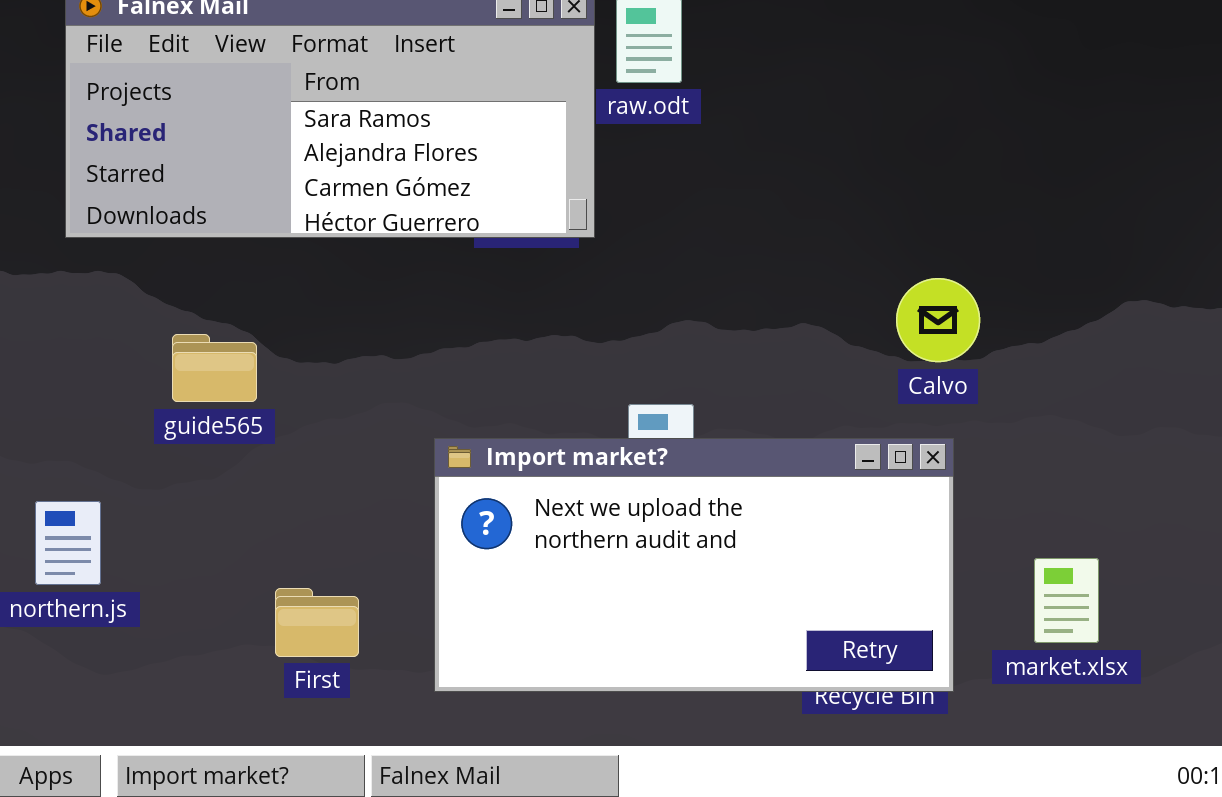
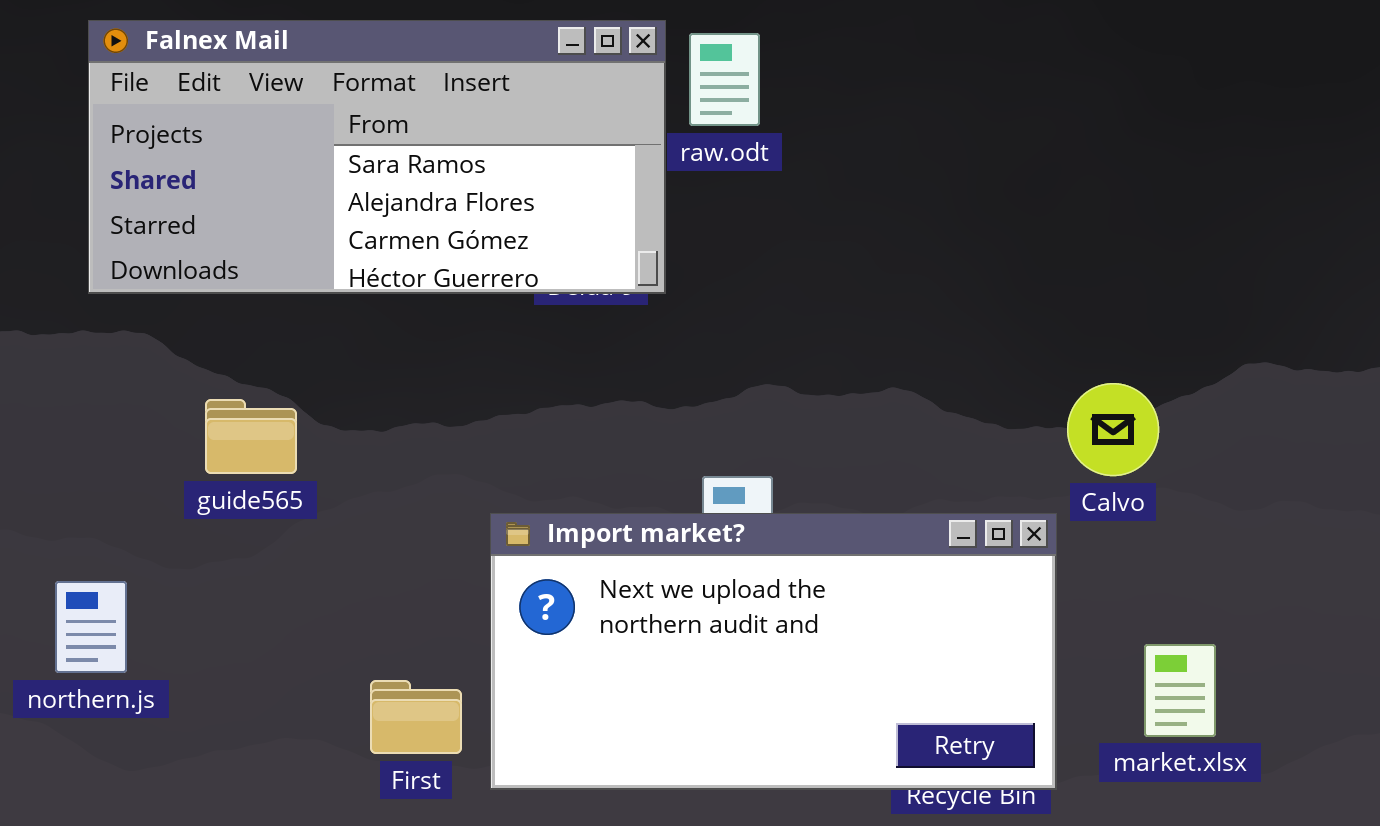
Calvo: [896,278,980,362] -> [1067,383,1159,476], moved
First: [275,588,359,657] -> [370,680,462,754], moved

